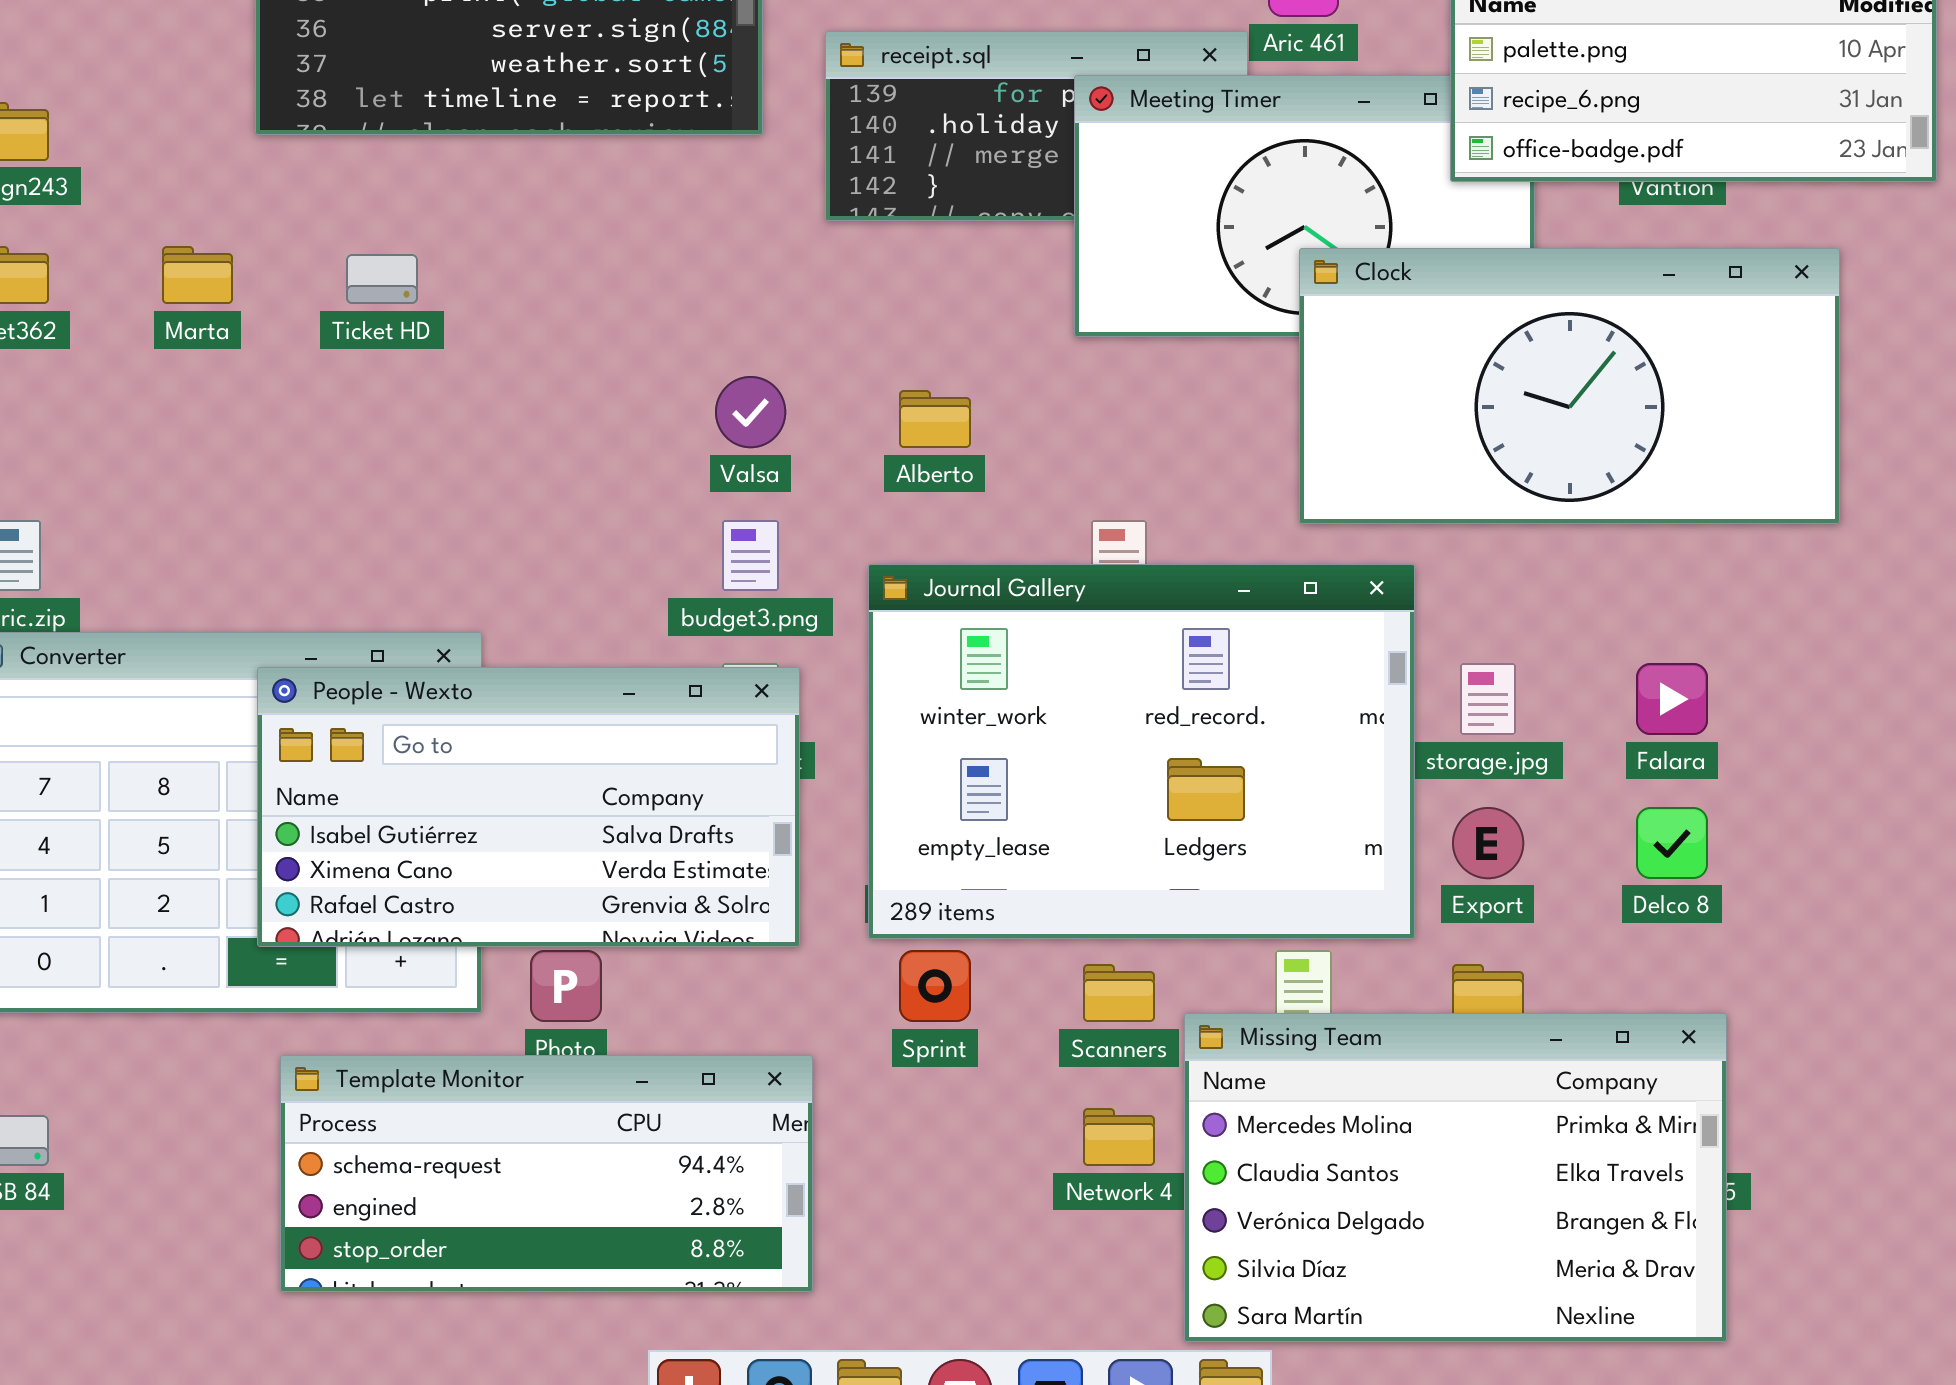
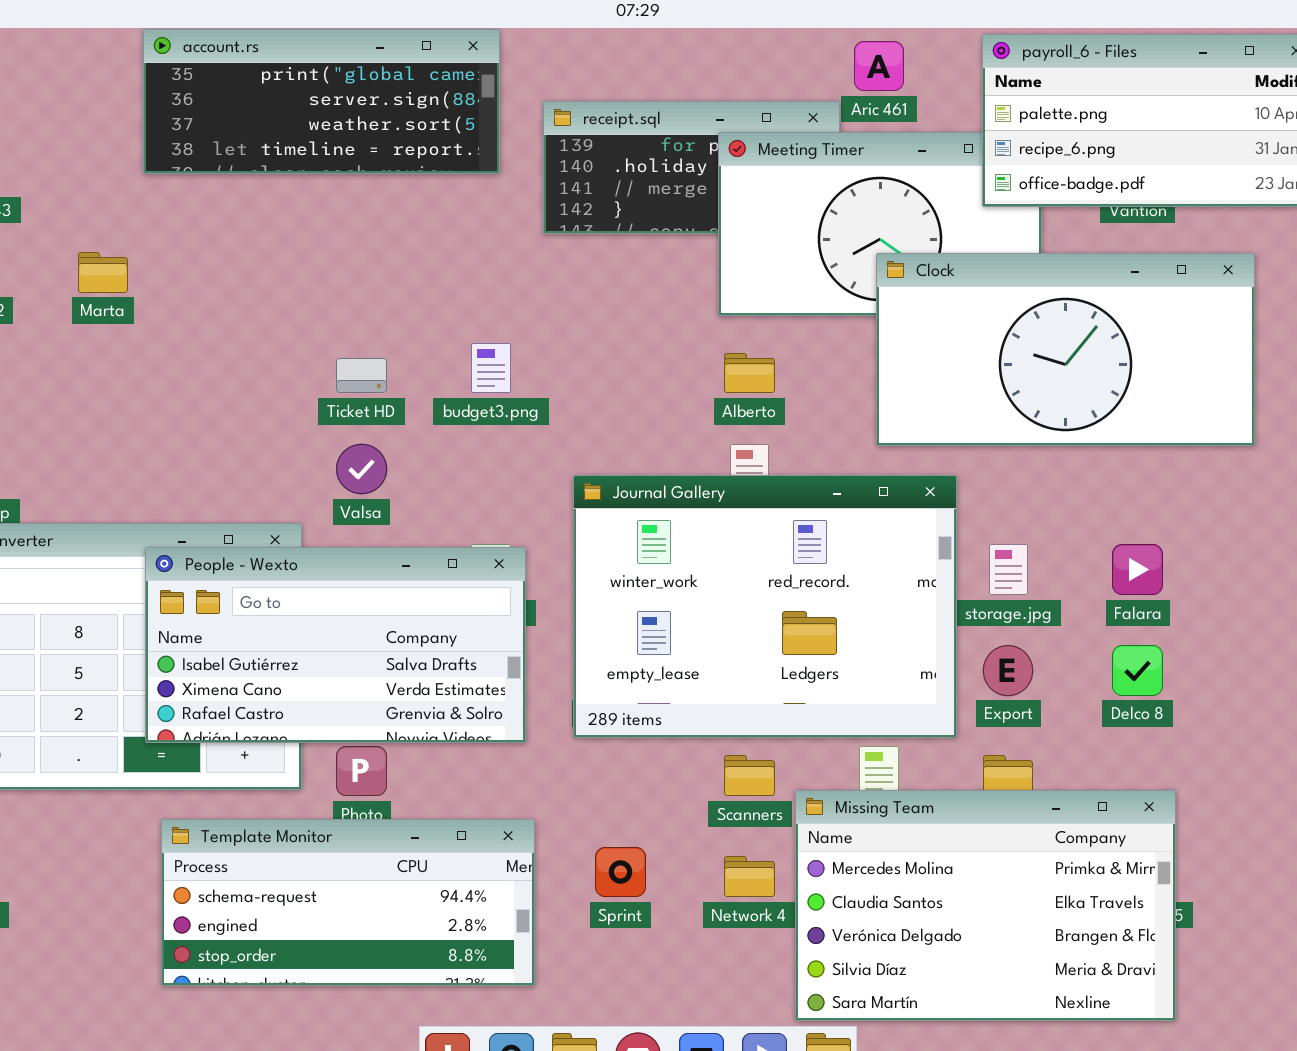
Ticket HD: [346,254,418,304] -> [336,358,387,393], moved
Valsa: [715,376,786,448] -> [336,444,387,494], moved
Alberto: [899,390,971,448] -> [724,353,775,393], moved
budget3.png: [722,520,779,591] -> [471,343,511,393], moved
Sprint: [899,950,971,1022] -> [595,847,646,897], moved

